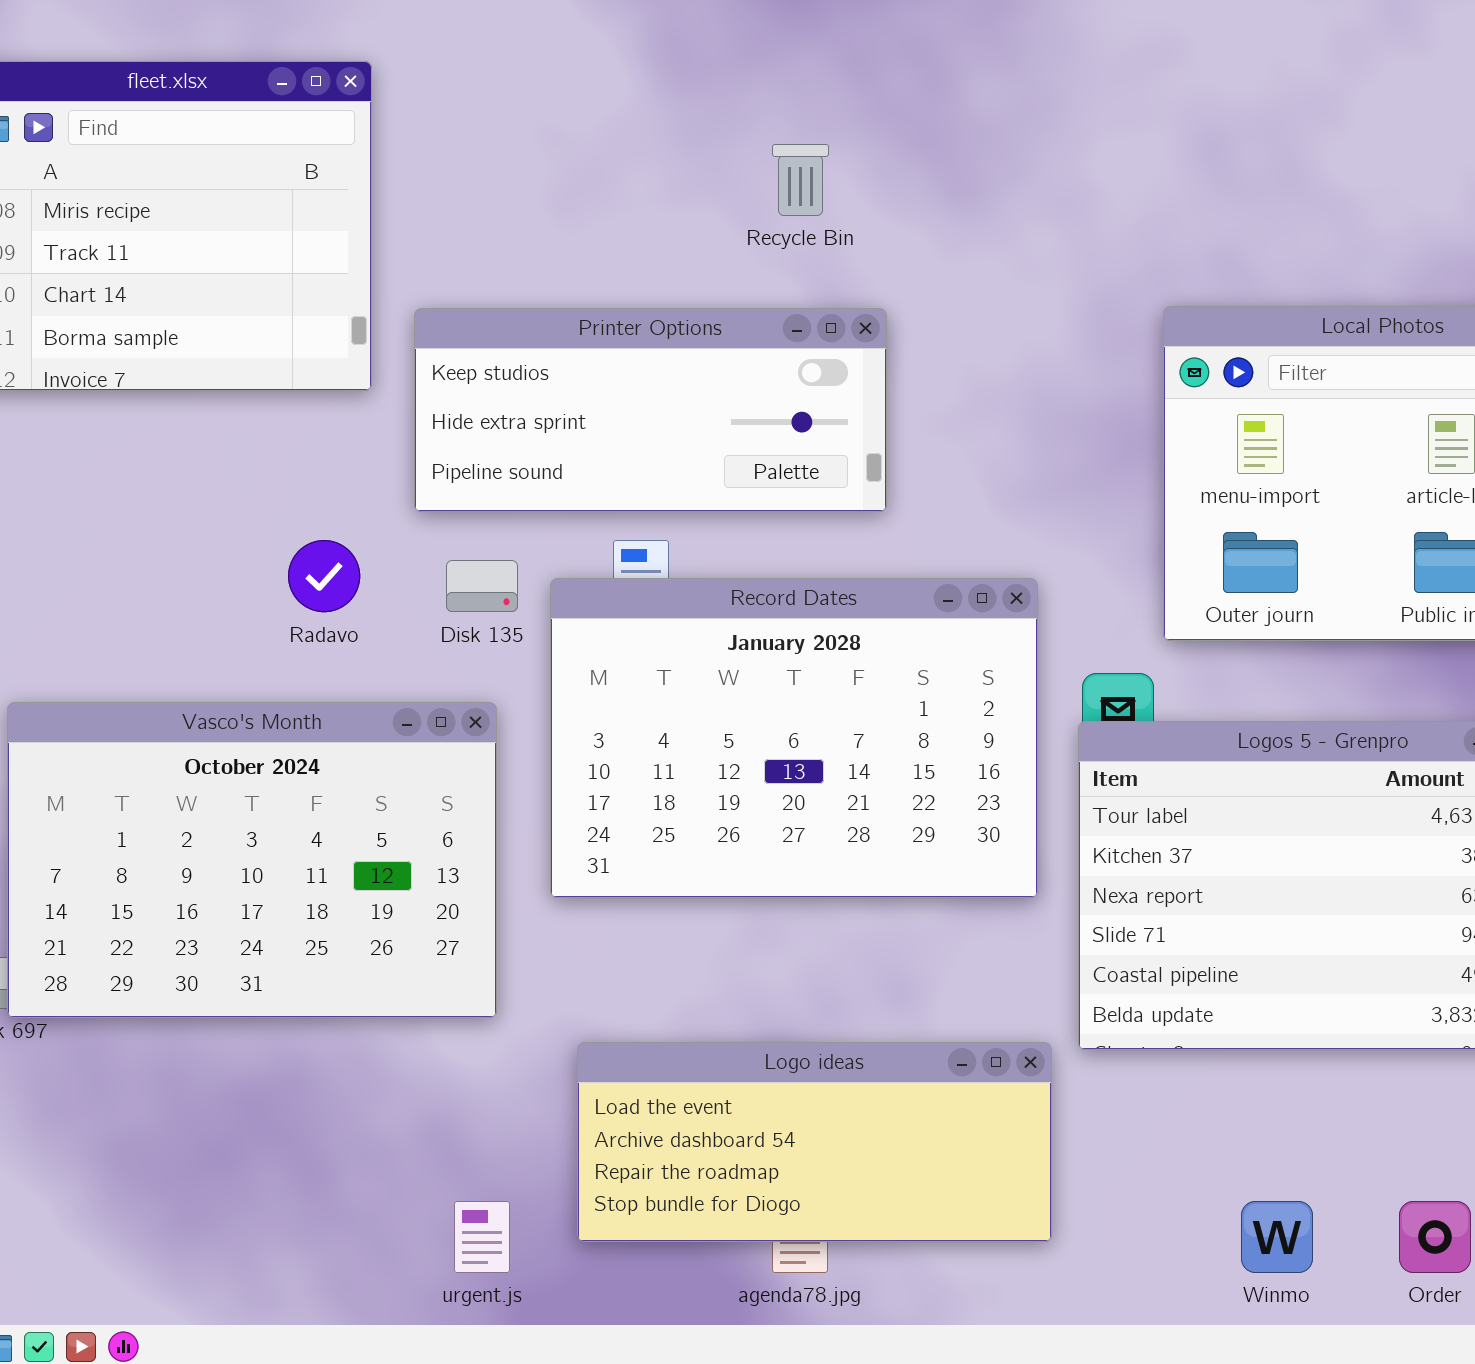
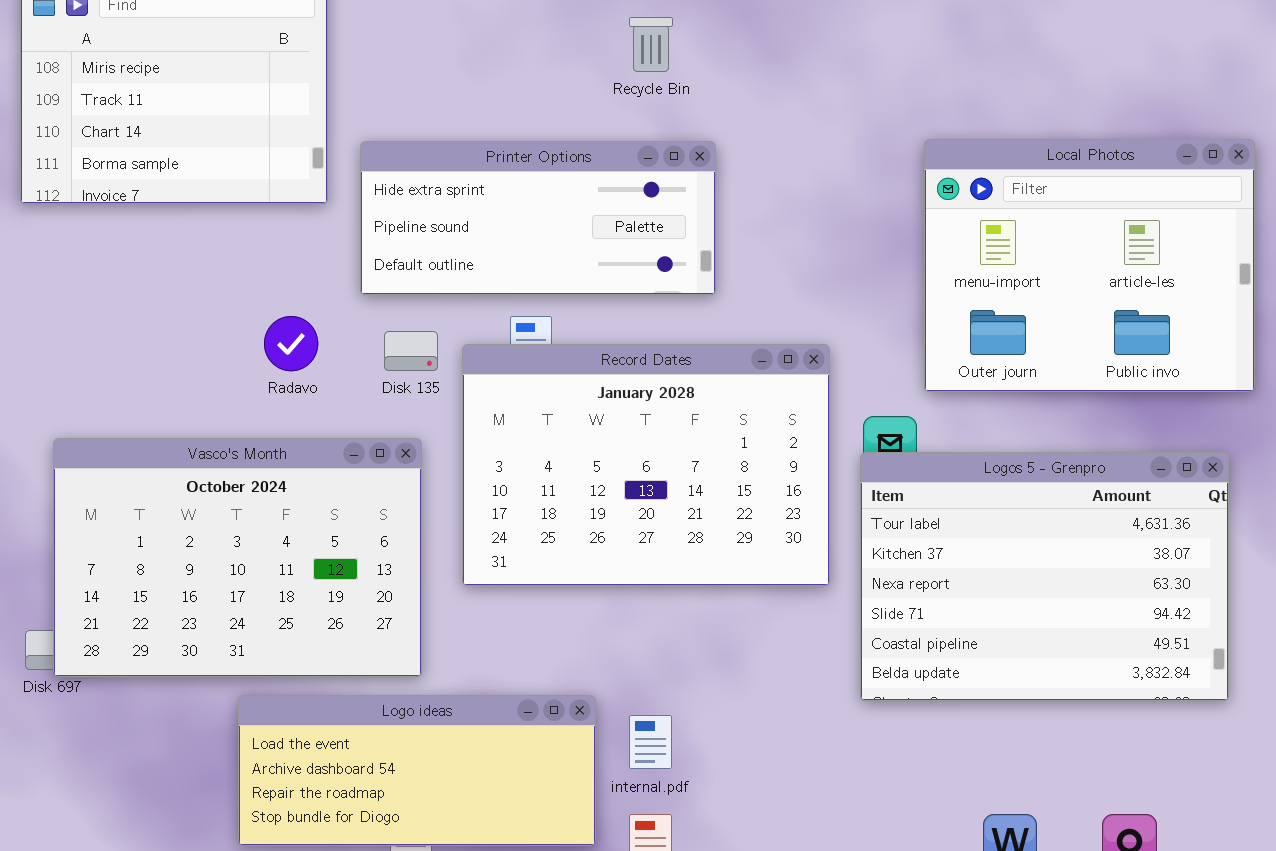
Printer Options: [414,308,887,512] -> [360,141,716,295], scrolled down 1 row
Logo ideas: [577,1042,1052,1242] -> [238,695,596,846], moved

